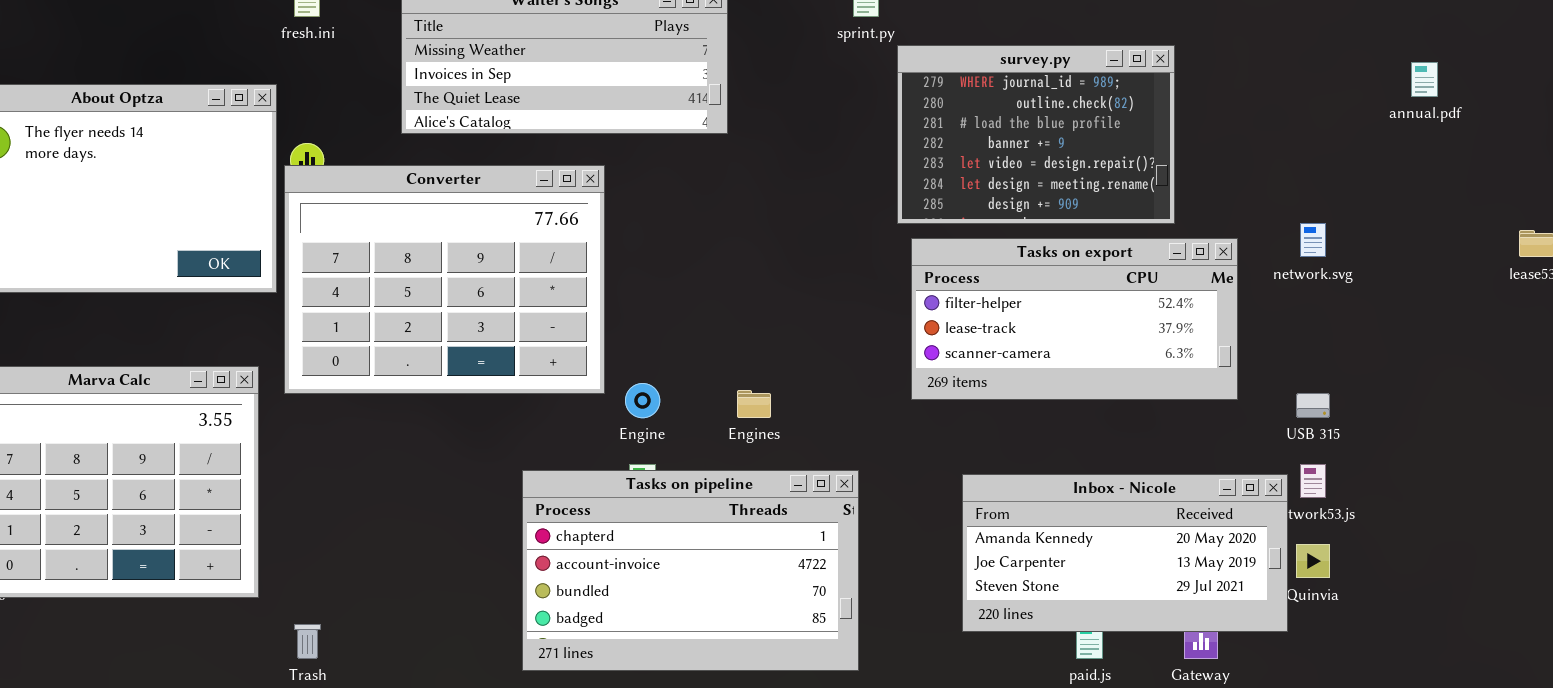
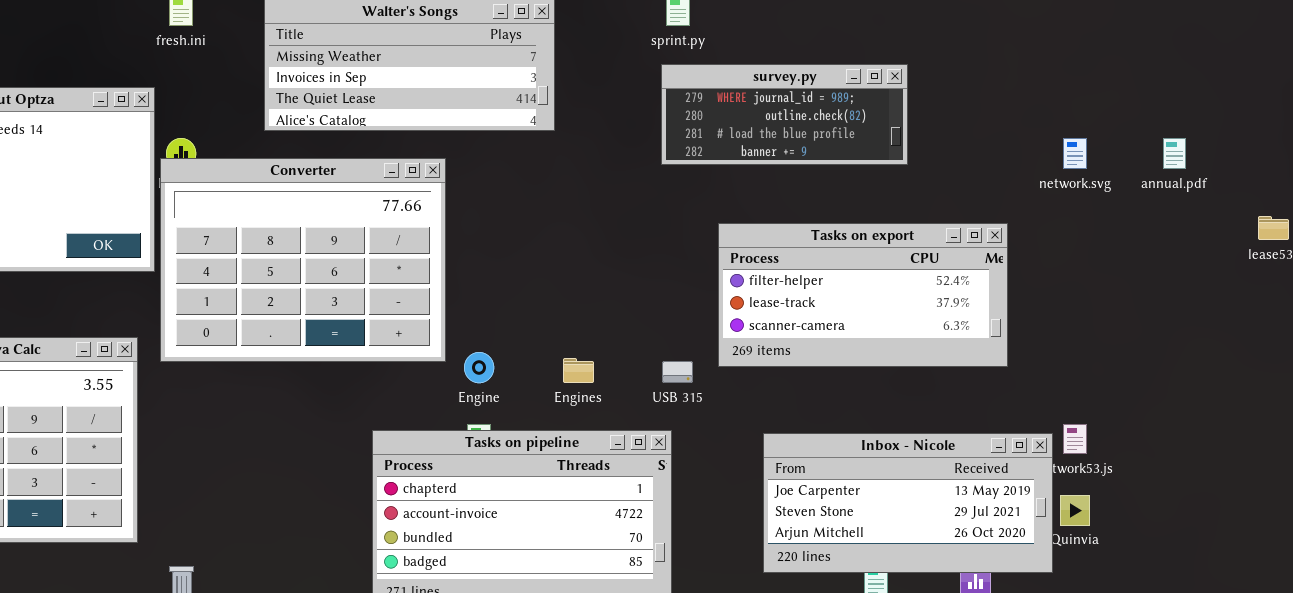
survey.py: [897,45,1175,224] -> [661,64,908,165], moved, resized
annual.pdf: [1411,62,1438,97] -> [1163,138,1186,169], moved
network.svg: [1300,223,1326,257] -> [1063,138,1087,169], moved
USB 315: [1296,393,1330,418] -> [662,361,693,383], moved
Inbox - Nicole: [962,474,1288,632] -> [763,433,1053,573], scrolled down 1 row

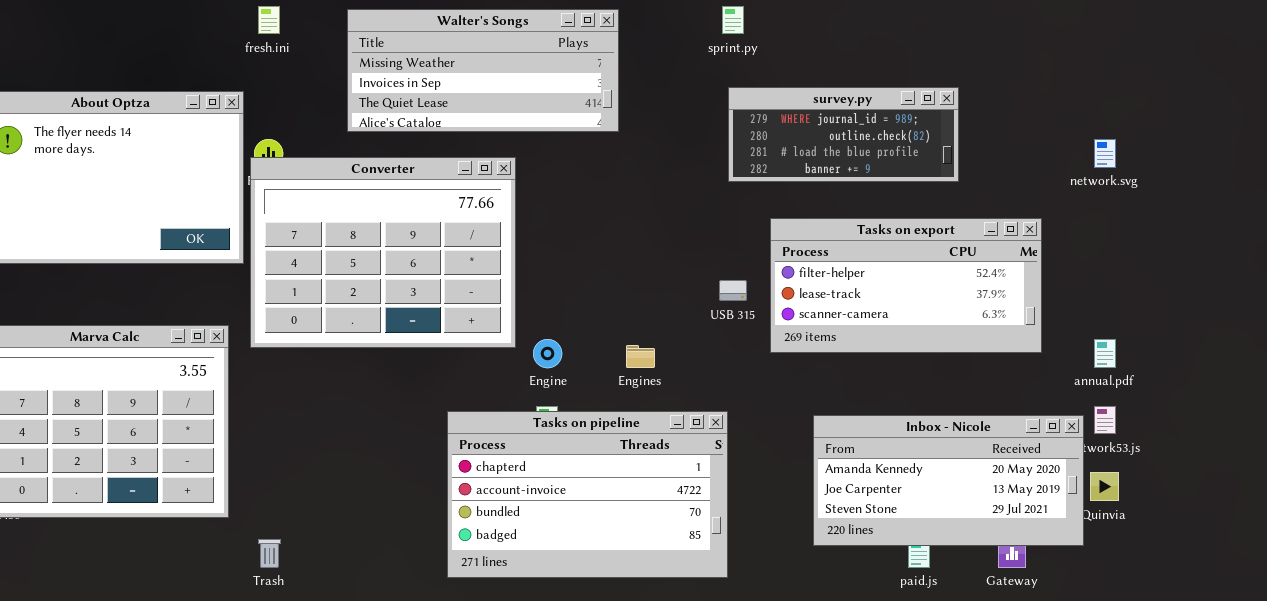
survey.py: [661,64,908,165] -> [728,87,959,182], moved
annual.pdf: [1163,138,1186,169] -> [1094,339,1116,368], moved
USB 315: [662,361,693,383] -> [719,280,747,301], moved
Inbox - Nicole: [763,433,1053,573] -> [813,415,1084,546], scrolled up 1 row

